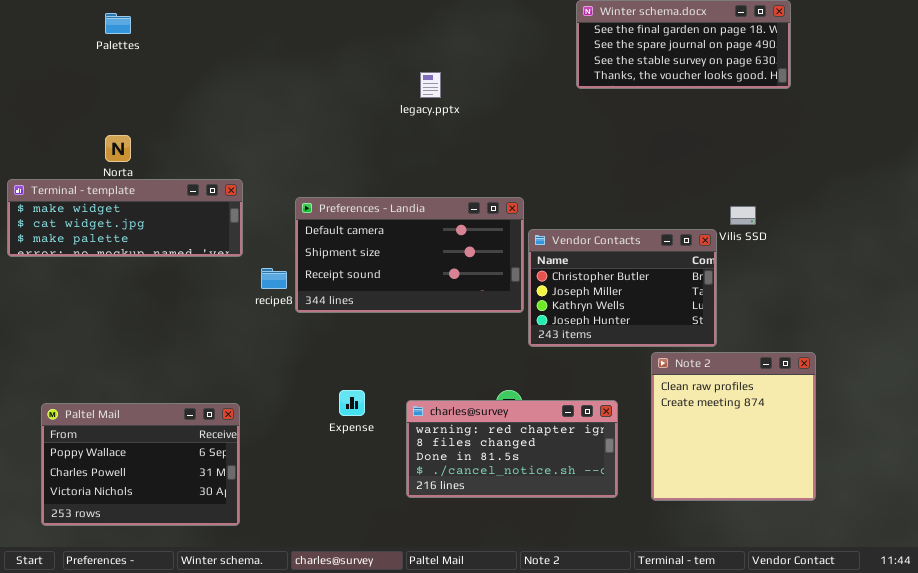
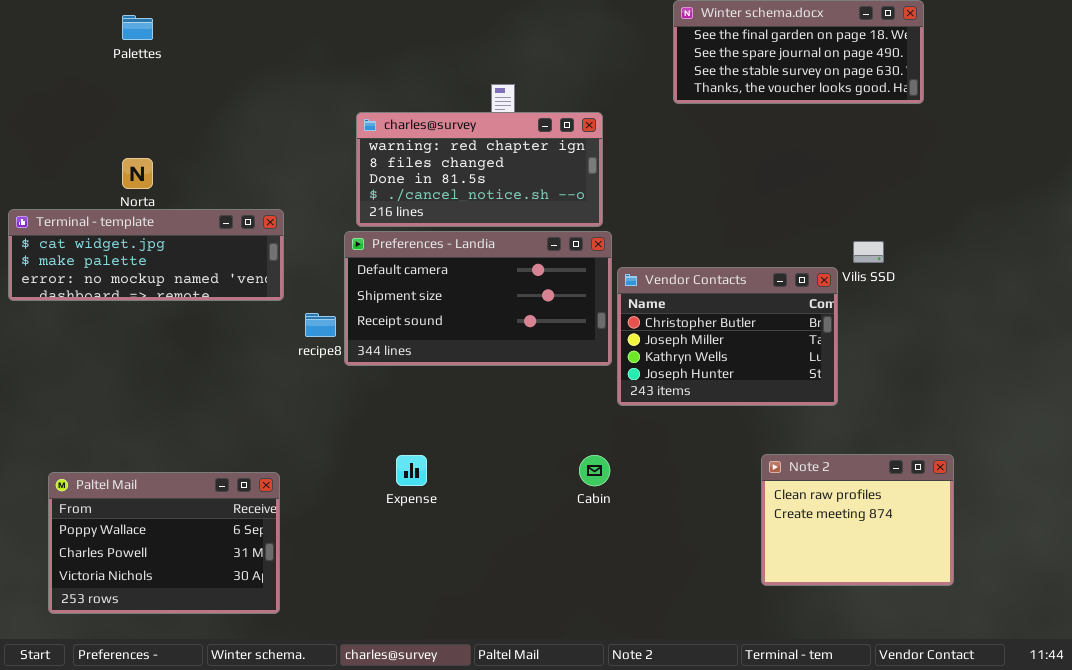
Terminal - template: [7,179,243,257] -> [8,209,284,301], scrolled down 1 row
Note 2: [651,352,816,501] -> [761,454,954,586], resized
charles@survey: [406,400,618,498] -> [356,112,603,227], moved

